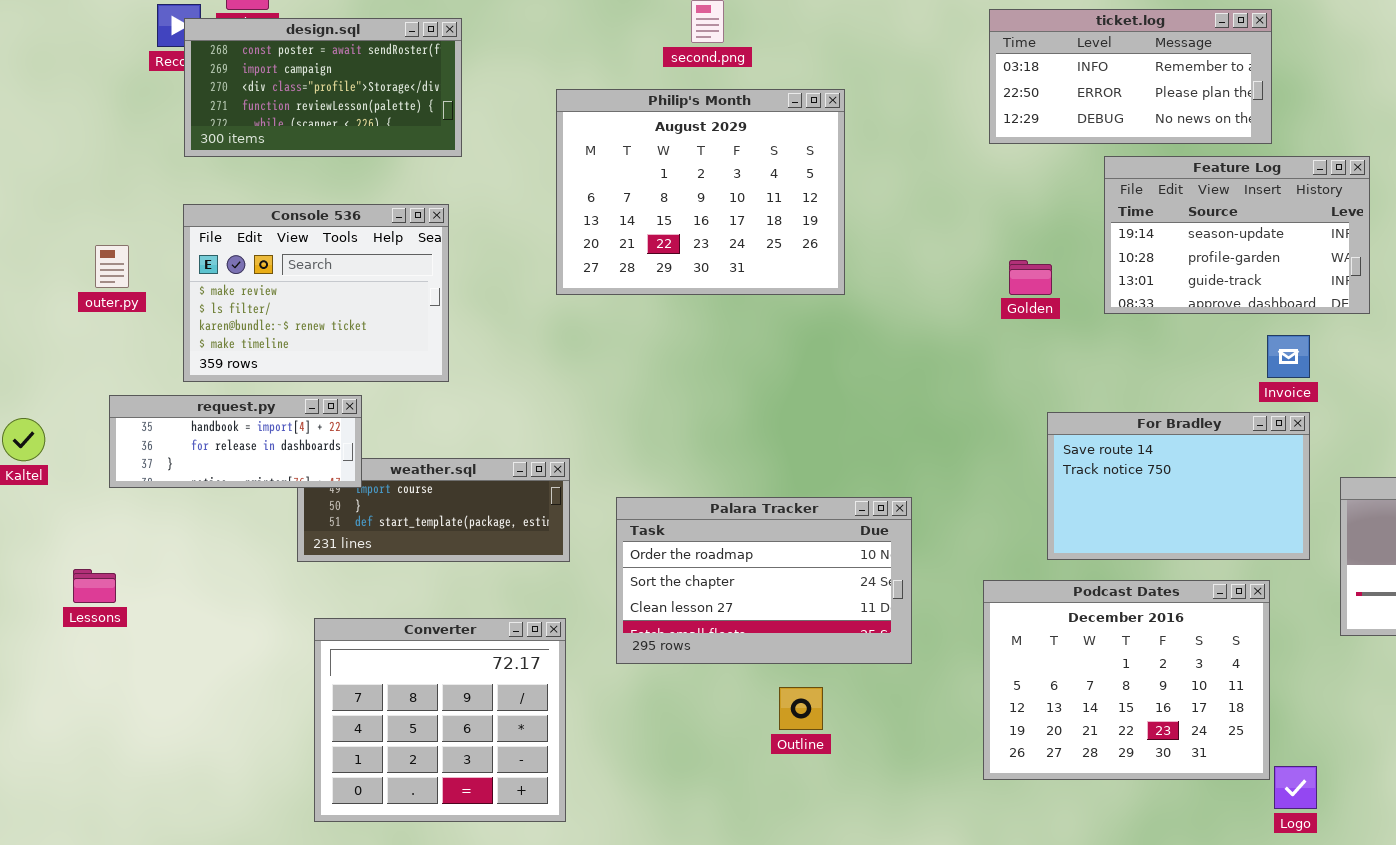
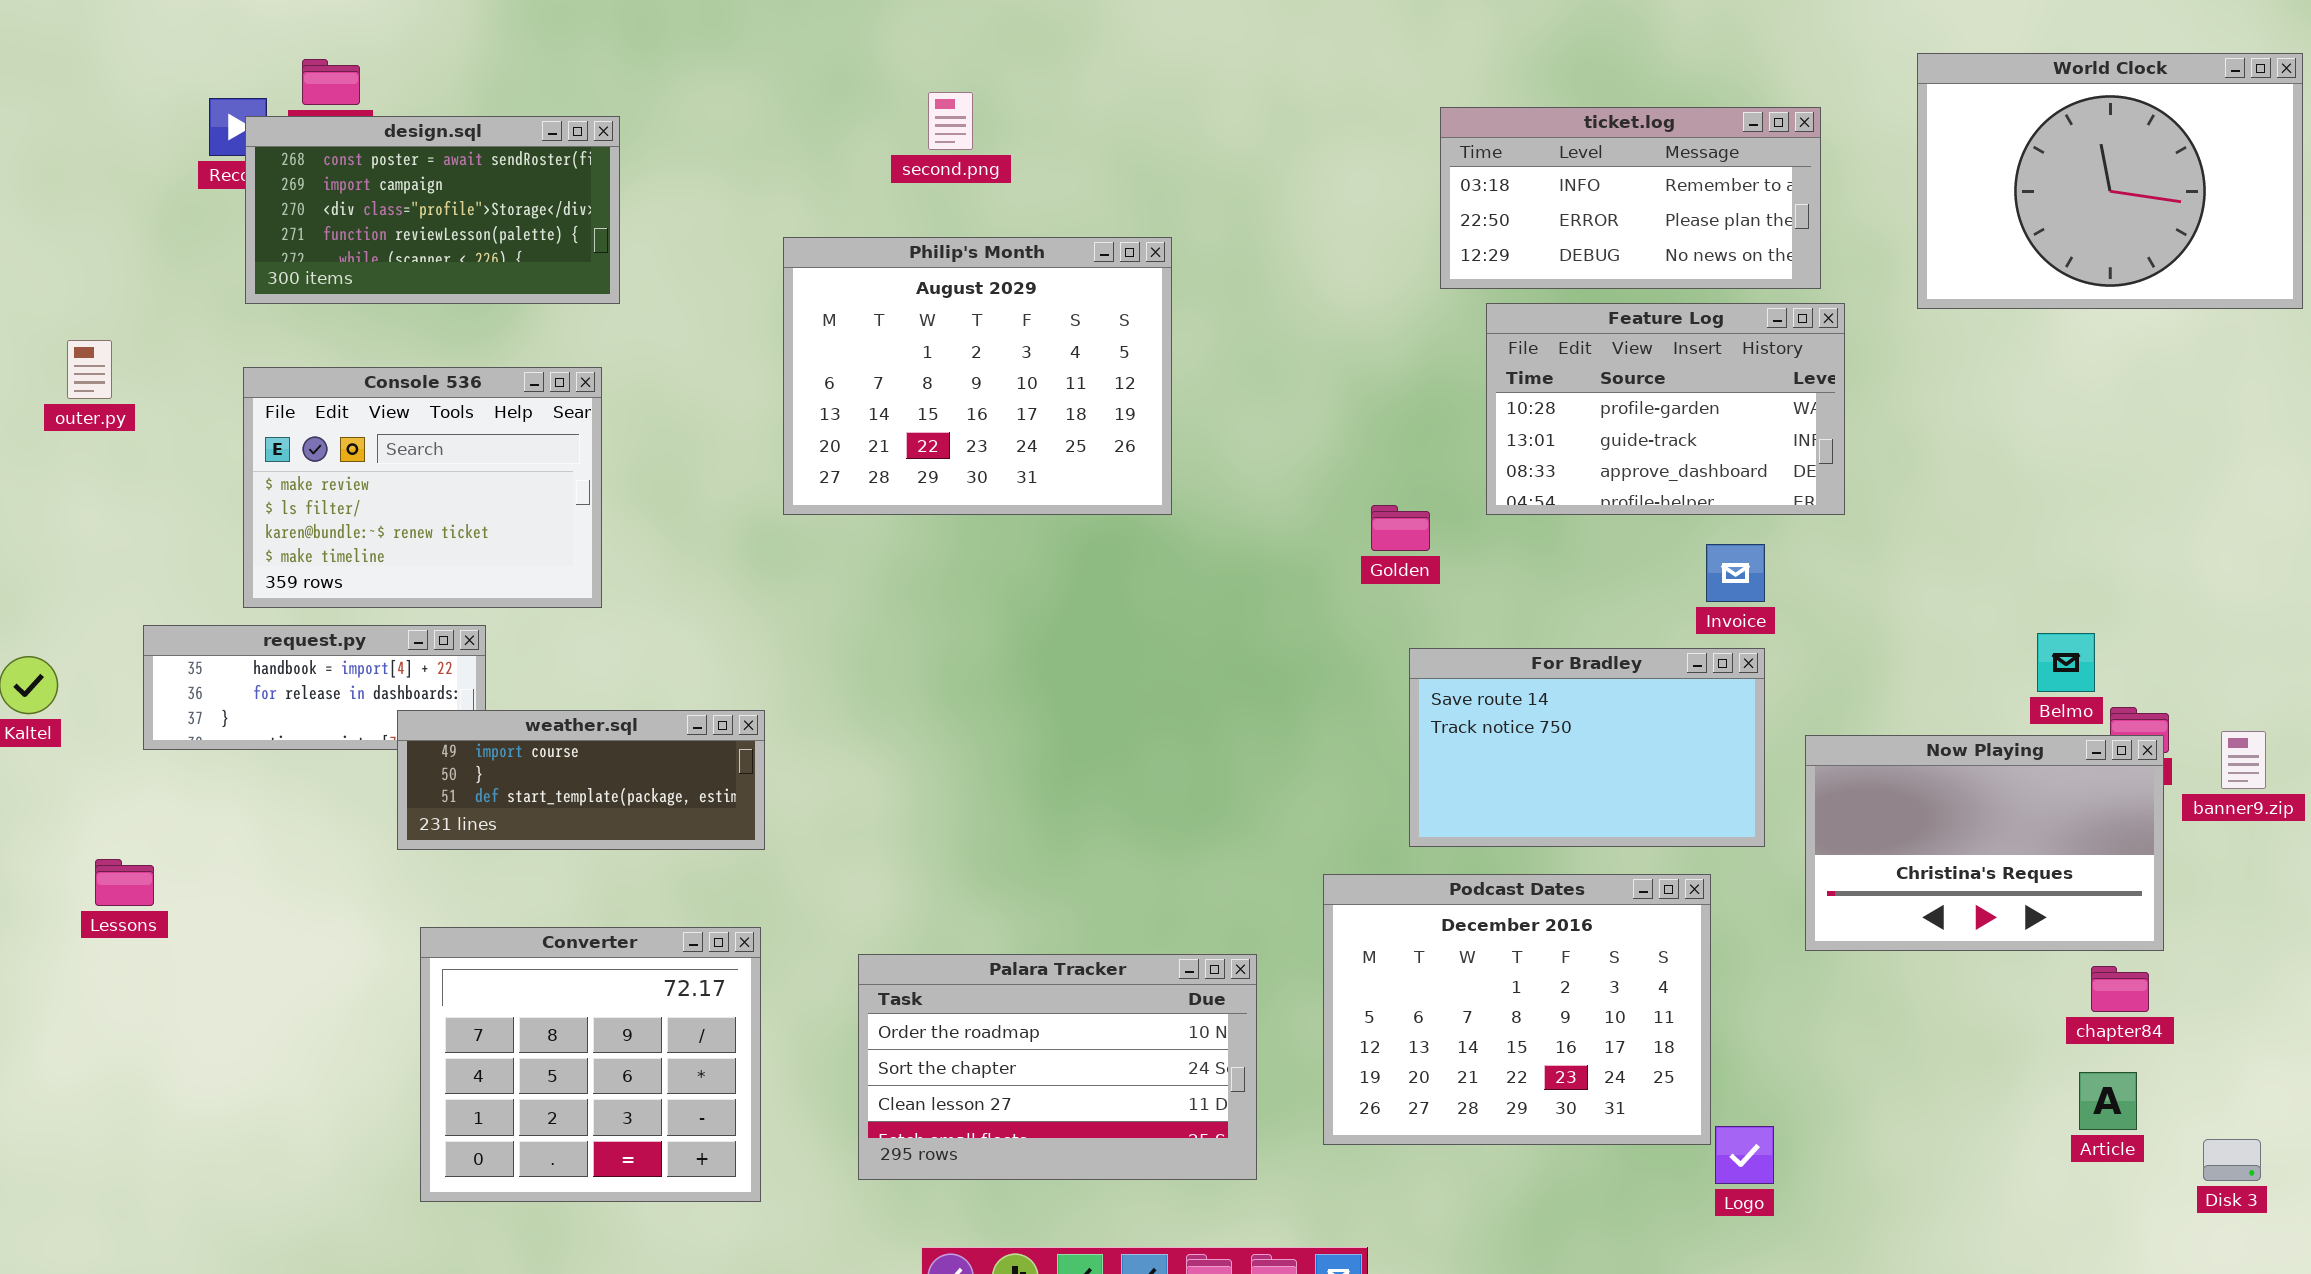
ticket.log: [989,9,1272,144] -> [1440,107,1821,289], moved
Philip's Month: [556,89,845,295] -> [783,237,1172,515], moved
Feature Log: [1104,156,1370,314] -> [1486,303,1845,515], scrolled down 1 row
outer.py: [95,245,129,288] -> [67,340,112,399], moved
Golden: [1009,260,1052,295] -> [1371,505,1430,551], moved
weather.sql: [297,458,570,562] -> [397,710,765,850], raised
Palara Tracker: [616,497,912,664] -> [858,954,1257,1180], moved

